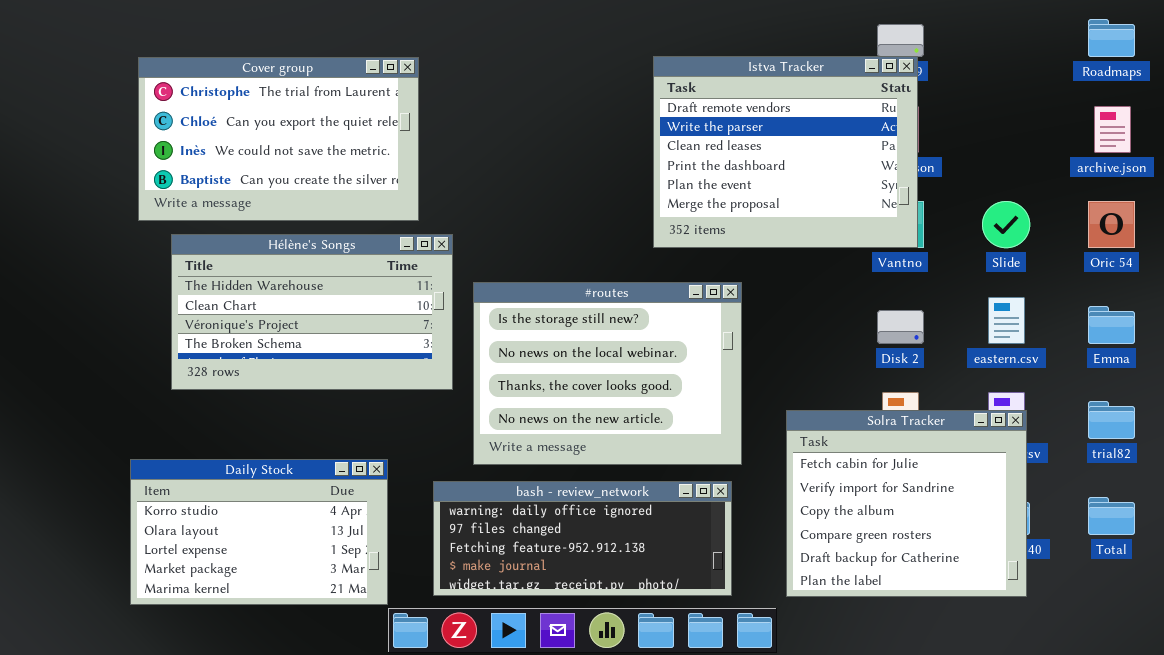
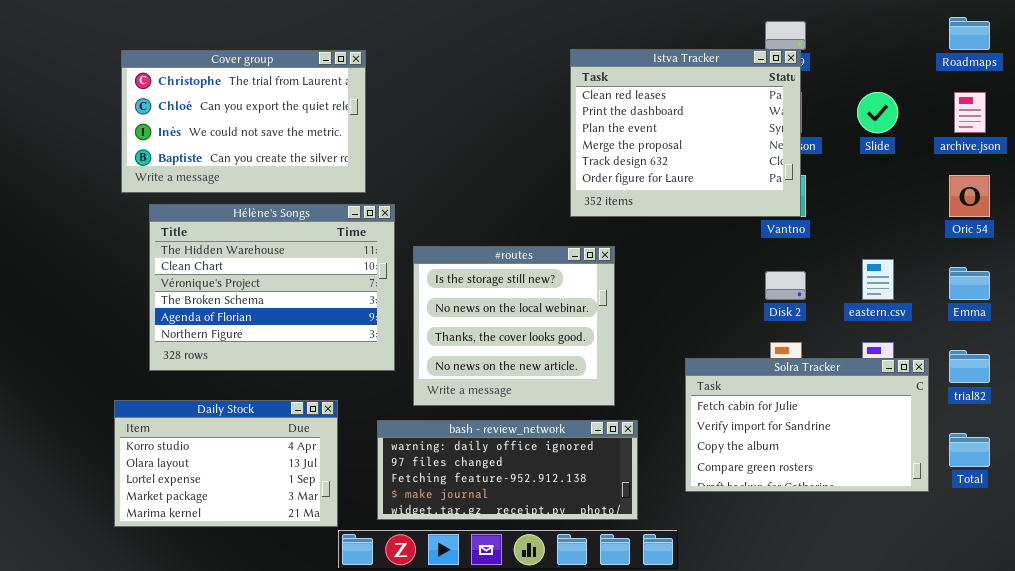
Istva Tracker: [653,56,918,248] -> [570,49,801,217], scrolled down 2 rows
Slide: [982,201,1030,248] -> [857,92,898,133], moved
Hélène's Songs: [171,234,453,390] -> [149,204,395,371], resized
#routes: [473,282,742,465] -> [413,246,615,406], resized
Solra Tracker: [786,410,1027,597] -> [685,358,929,492], resized

